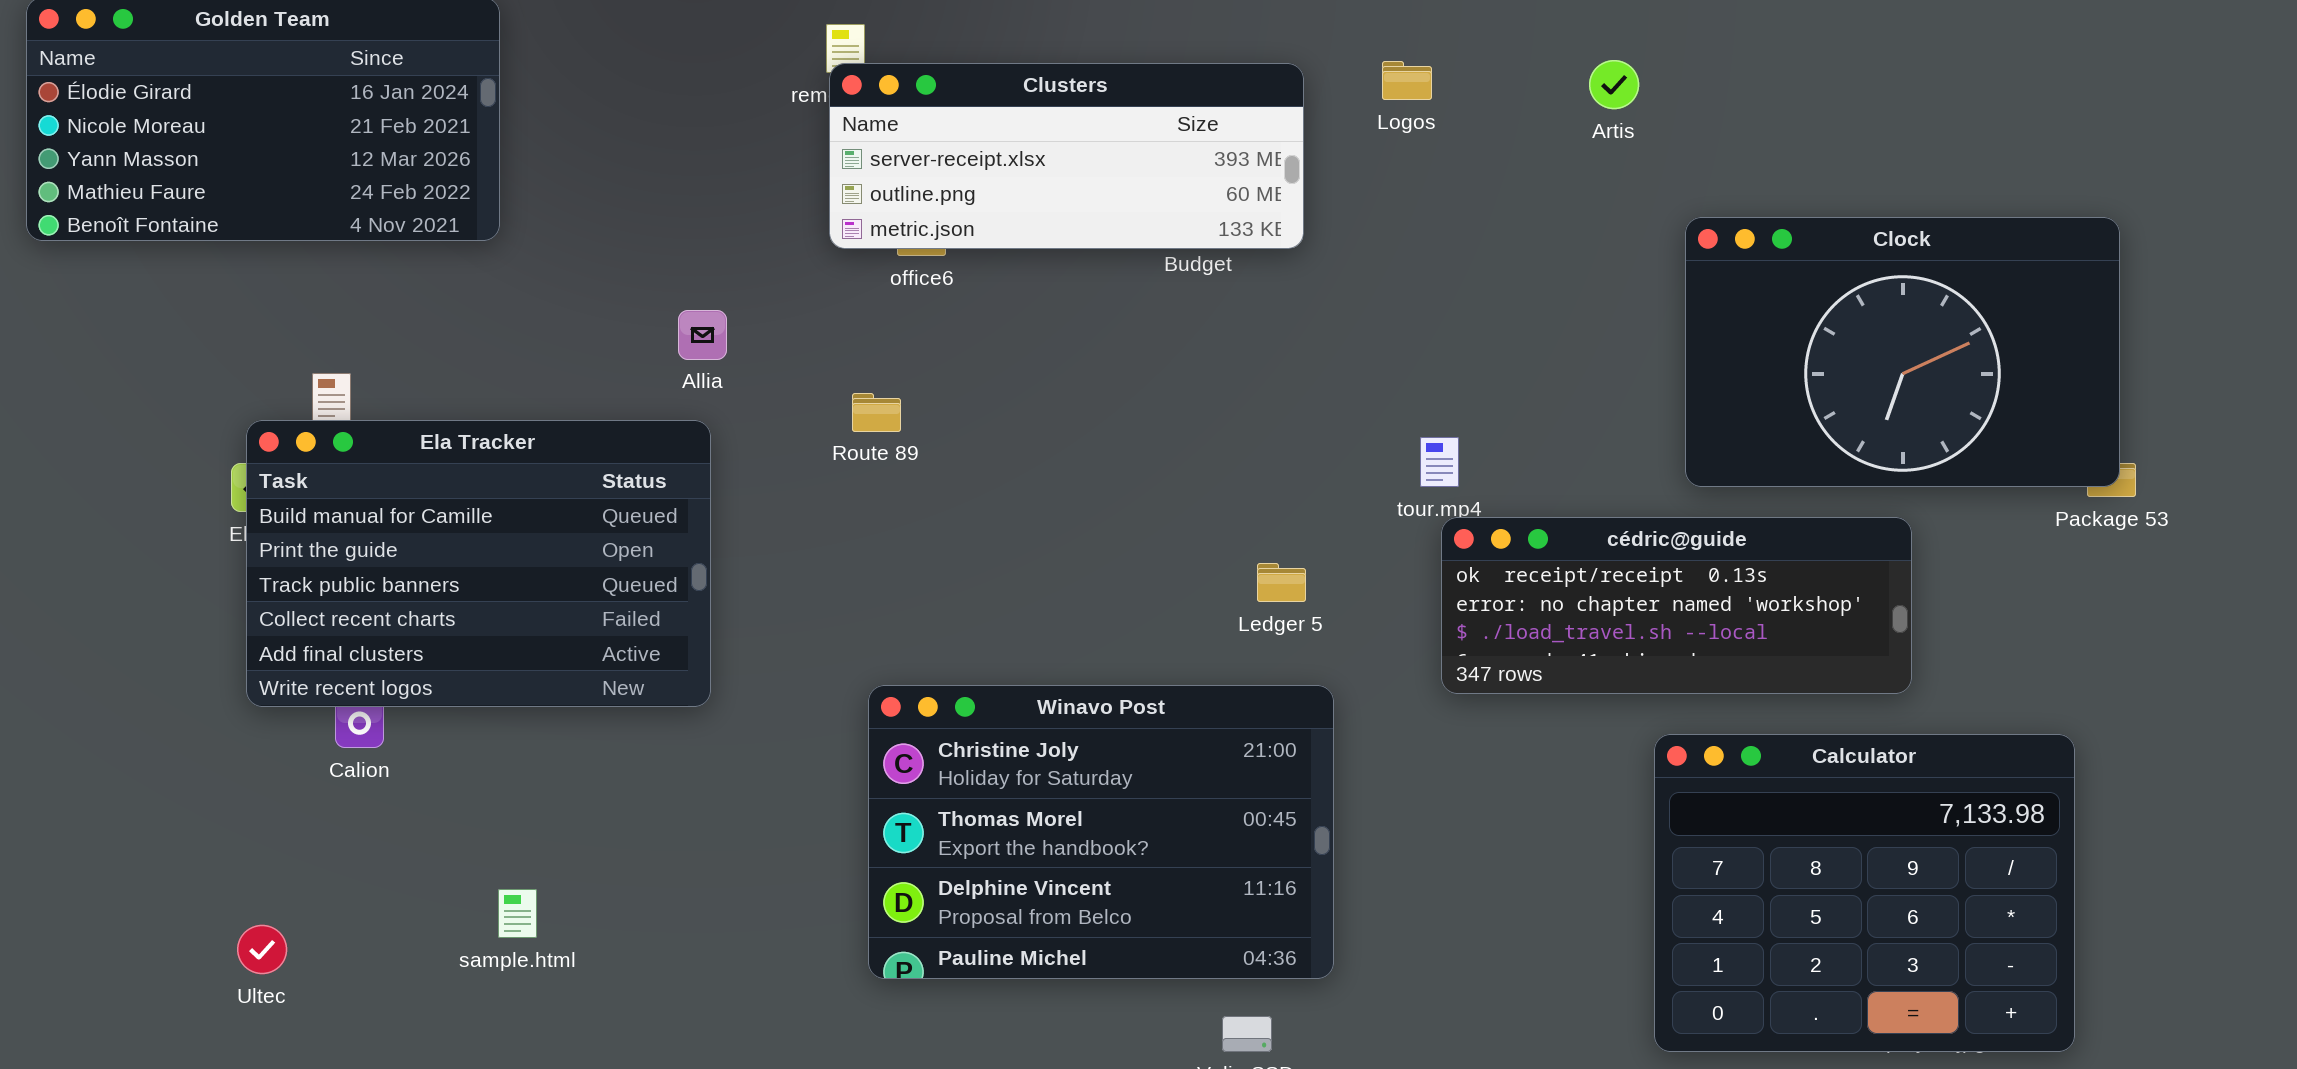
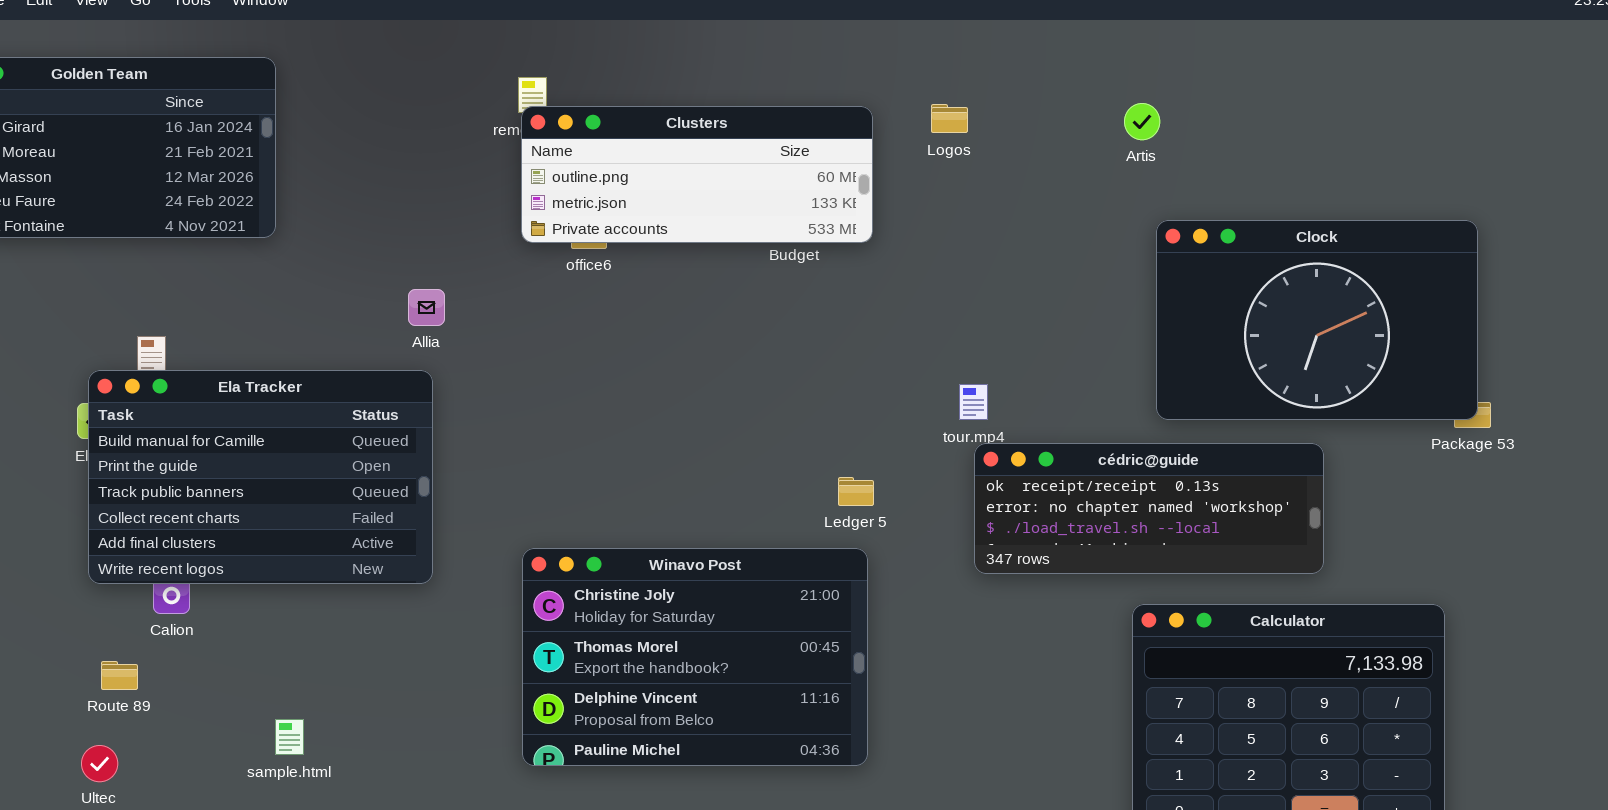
Artis: [1589,60,1639,109] -> [1124,103,1160,140], moved
Clusters: [829,63,1304,249] -> [521,106,873,243], scrolled down 1 row
Route 89: [852,393,901,432] -> [101,661,138,690], moved
Winavo Post: [868,685,1334,979] -> [522,548,868,766], moved

